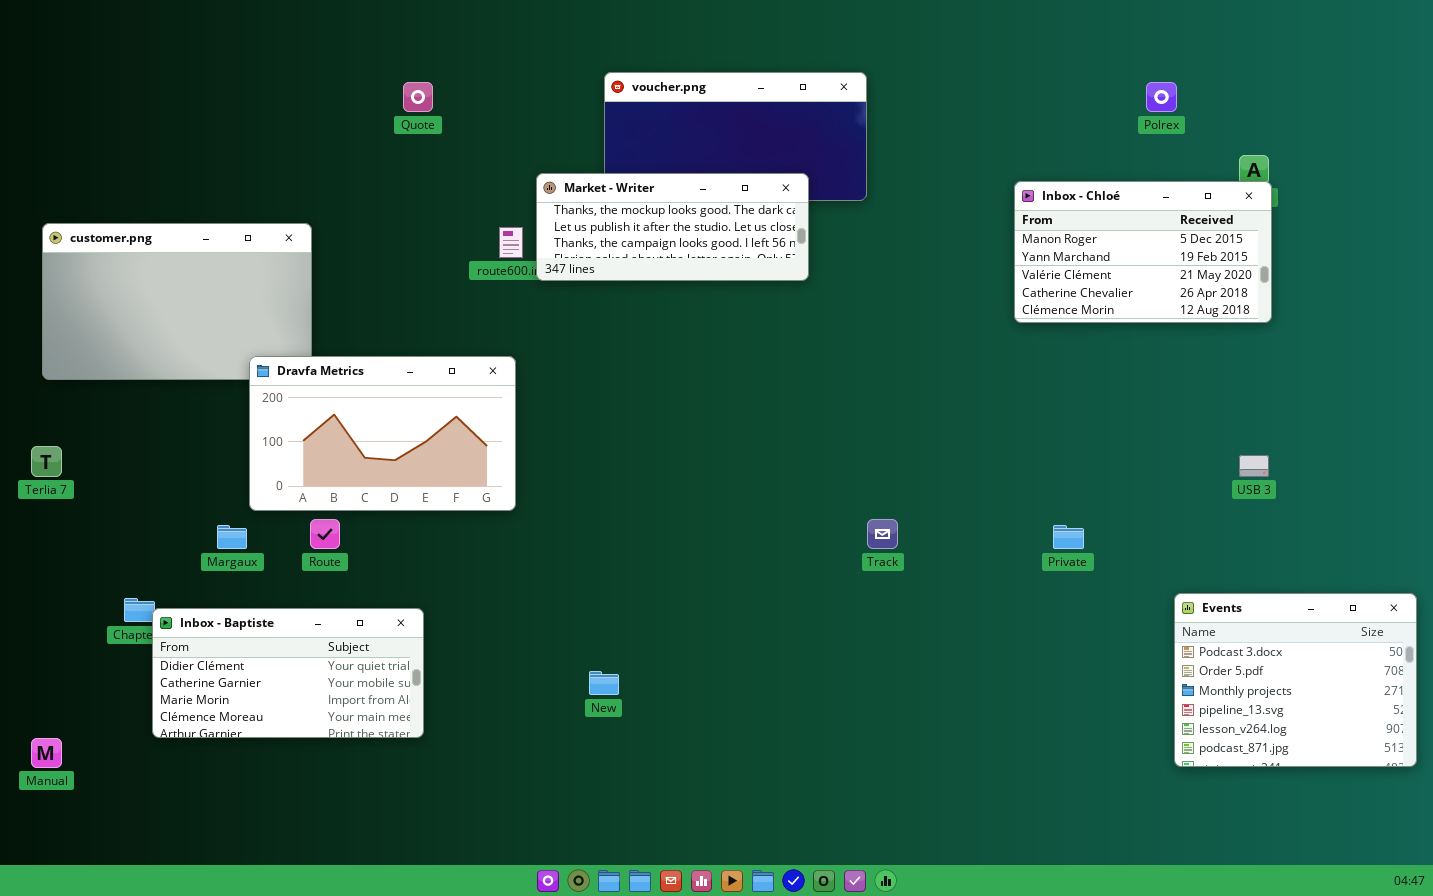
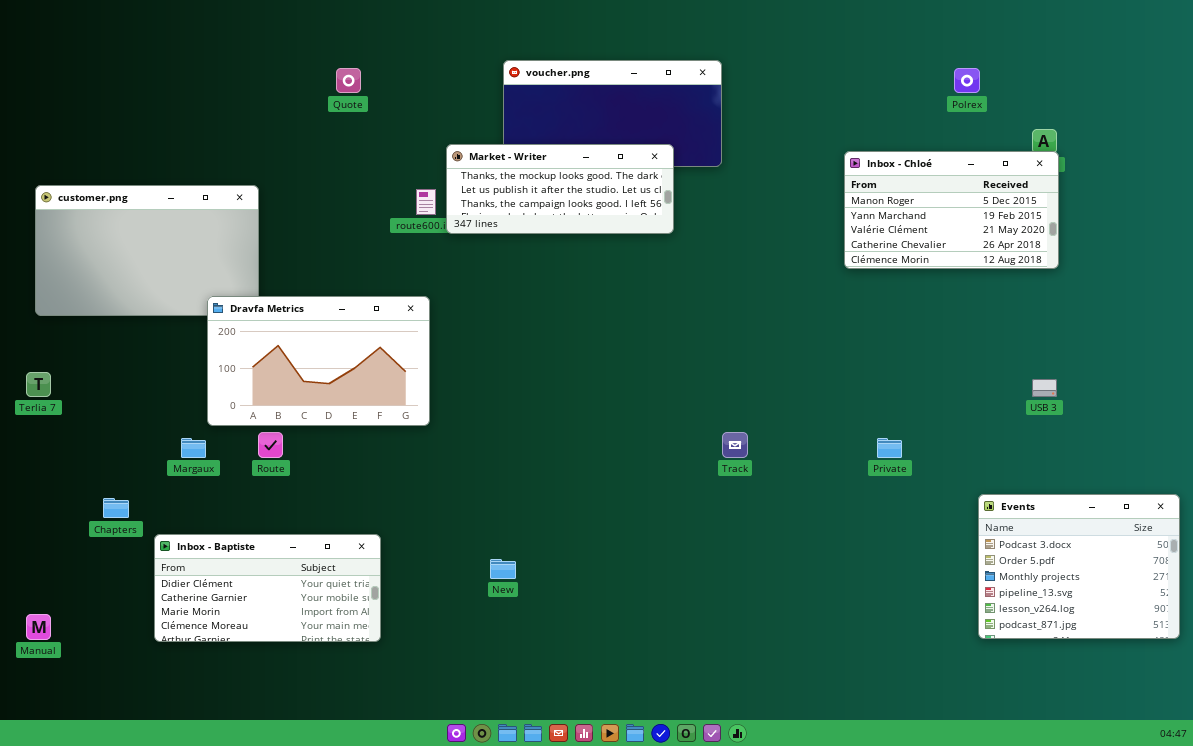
Inbox - Baptiste: [152,608,424,738] -> [154,534,381,642], moved

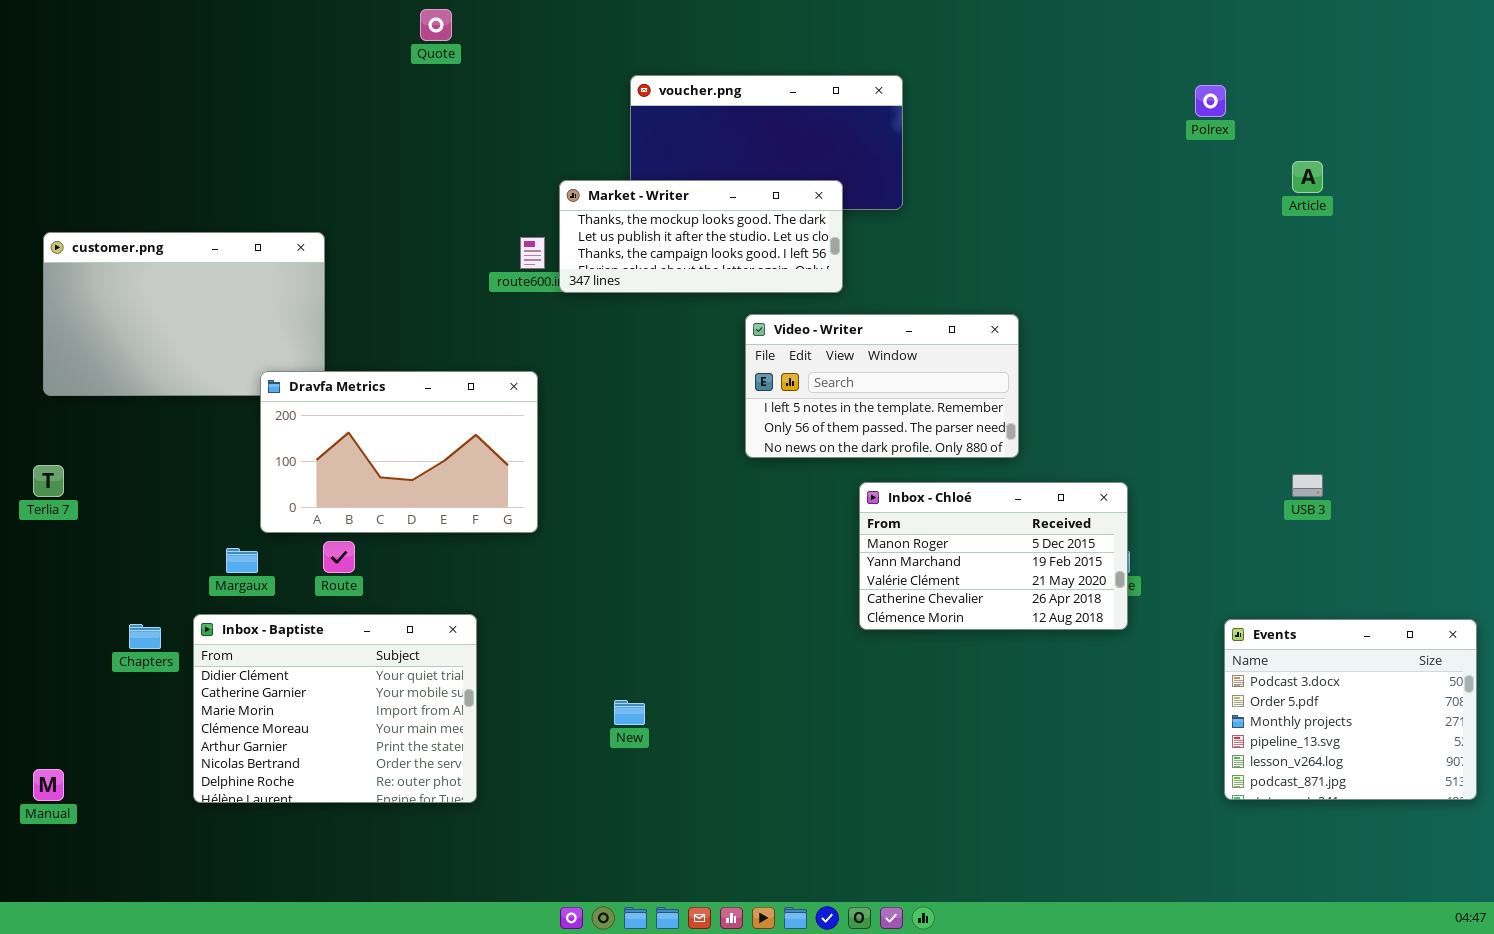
Quote: [336,68,361,93] -> [420,9,452,41], moved
Inbox - Chloé: [844,151,1059,269] -> [859,482,1128,630], moved
Video - Writer: none -> [745,314,1019,458], opened
Inbox - Baptiste: [154,534,381,642] -> [193,614,477,803], resized

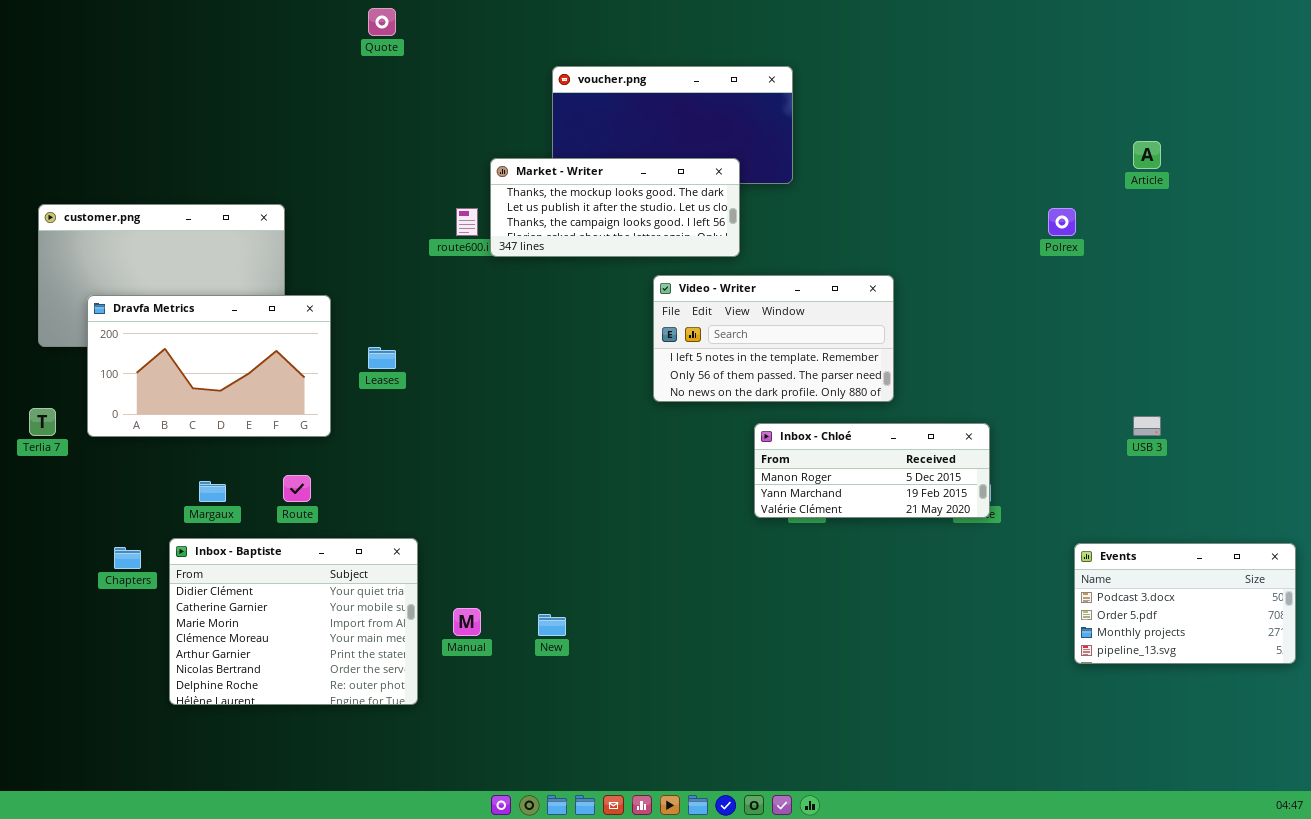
Polrex: [1195,85,1226,117] -> [1048,208,1076,236], moved
Dravfa Metrics: [260,371,538,533] -> [87,295,331,437], moved
Inbox - Chloé: [859,482,1128,630] -> [754,423,990,518], resized
Events: [1224,619,1477,800] -> [1074,543,1296,664], resized
Manual: [33,769,64,801] -> [453,608,481,636], moved

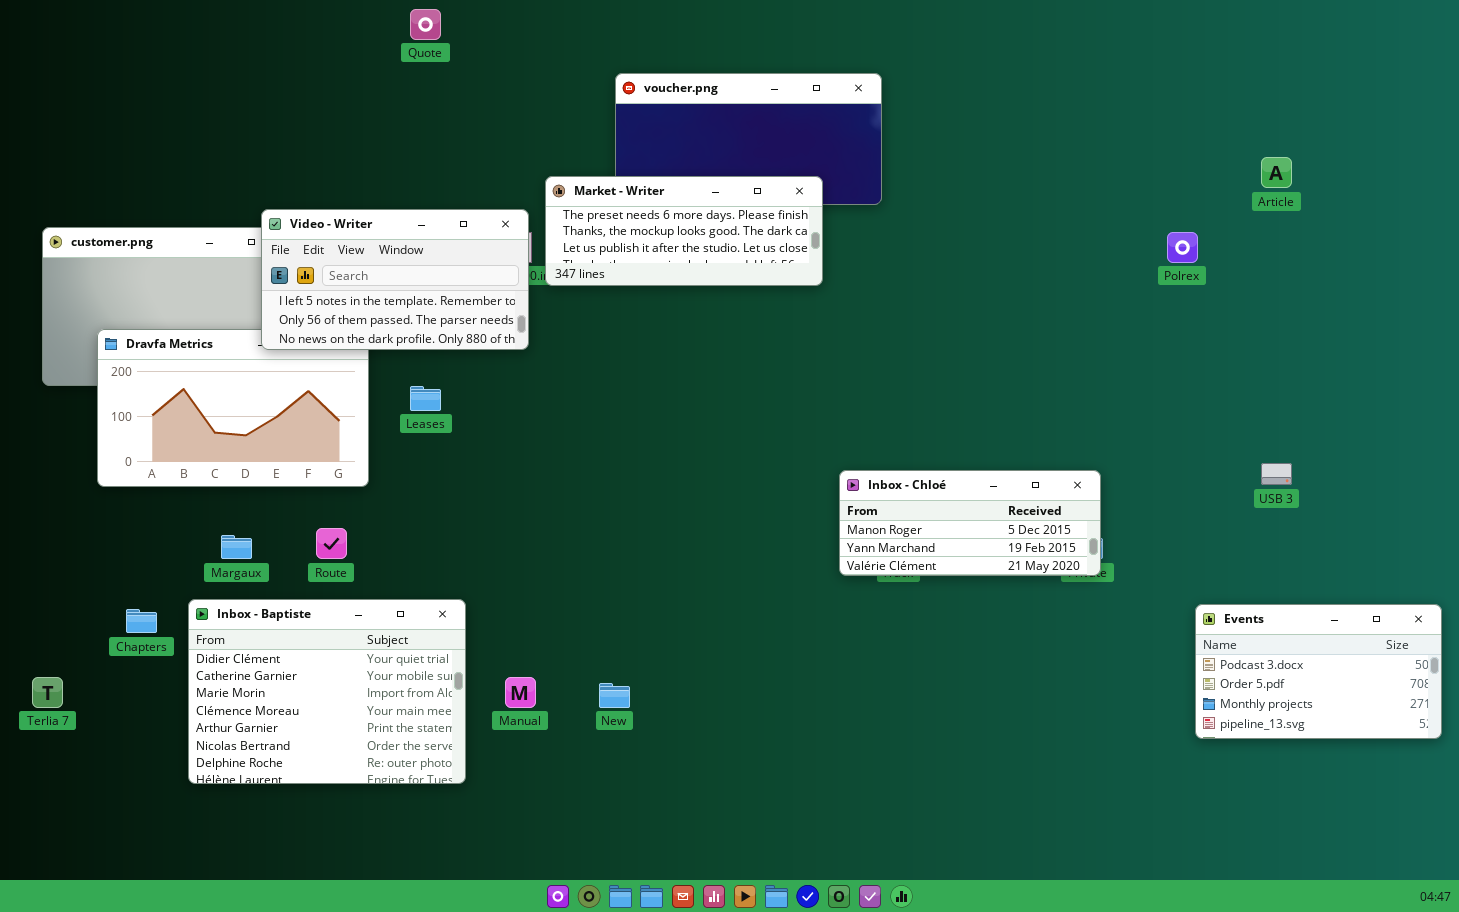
Market - Writer: [490,158,740,257] -> [545,176,823,286], scrolled up 1 row
Video - Writer: [653,275,894,402] -> [261,209,529,350], moved
Terlia 7: [29,408,56,436] -> [32,677,63,708], moved

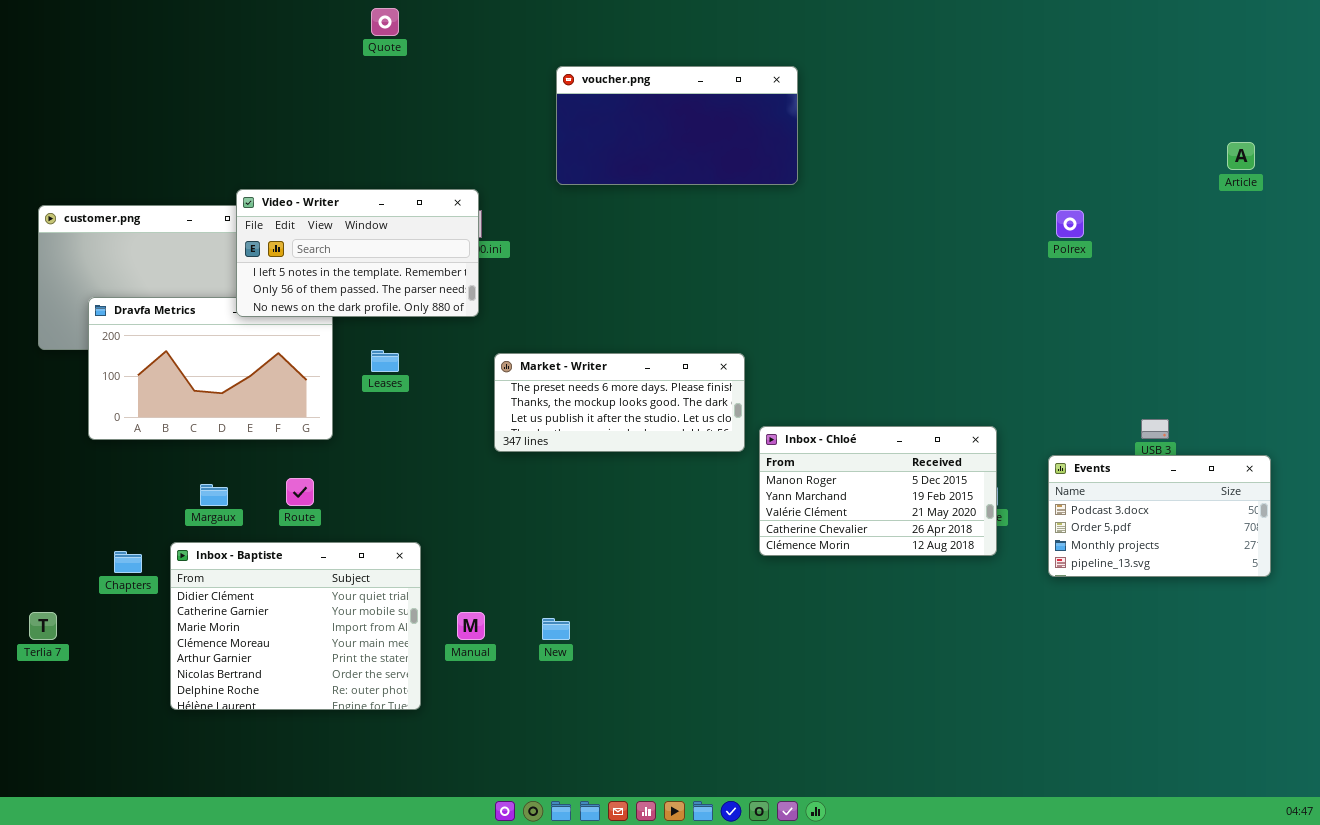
Article: [1261,157,1292,188] -> [1227,142,1255,170], moved
Market - Writer: [545,176,823,286] -> [494,353,745,452], moved
Inbox - Chloé: [839,470,1101,576] -> [759,426,997,556], resized
Events: [1195,604,1442,739] -> [1048,455,1271,577], moved

